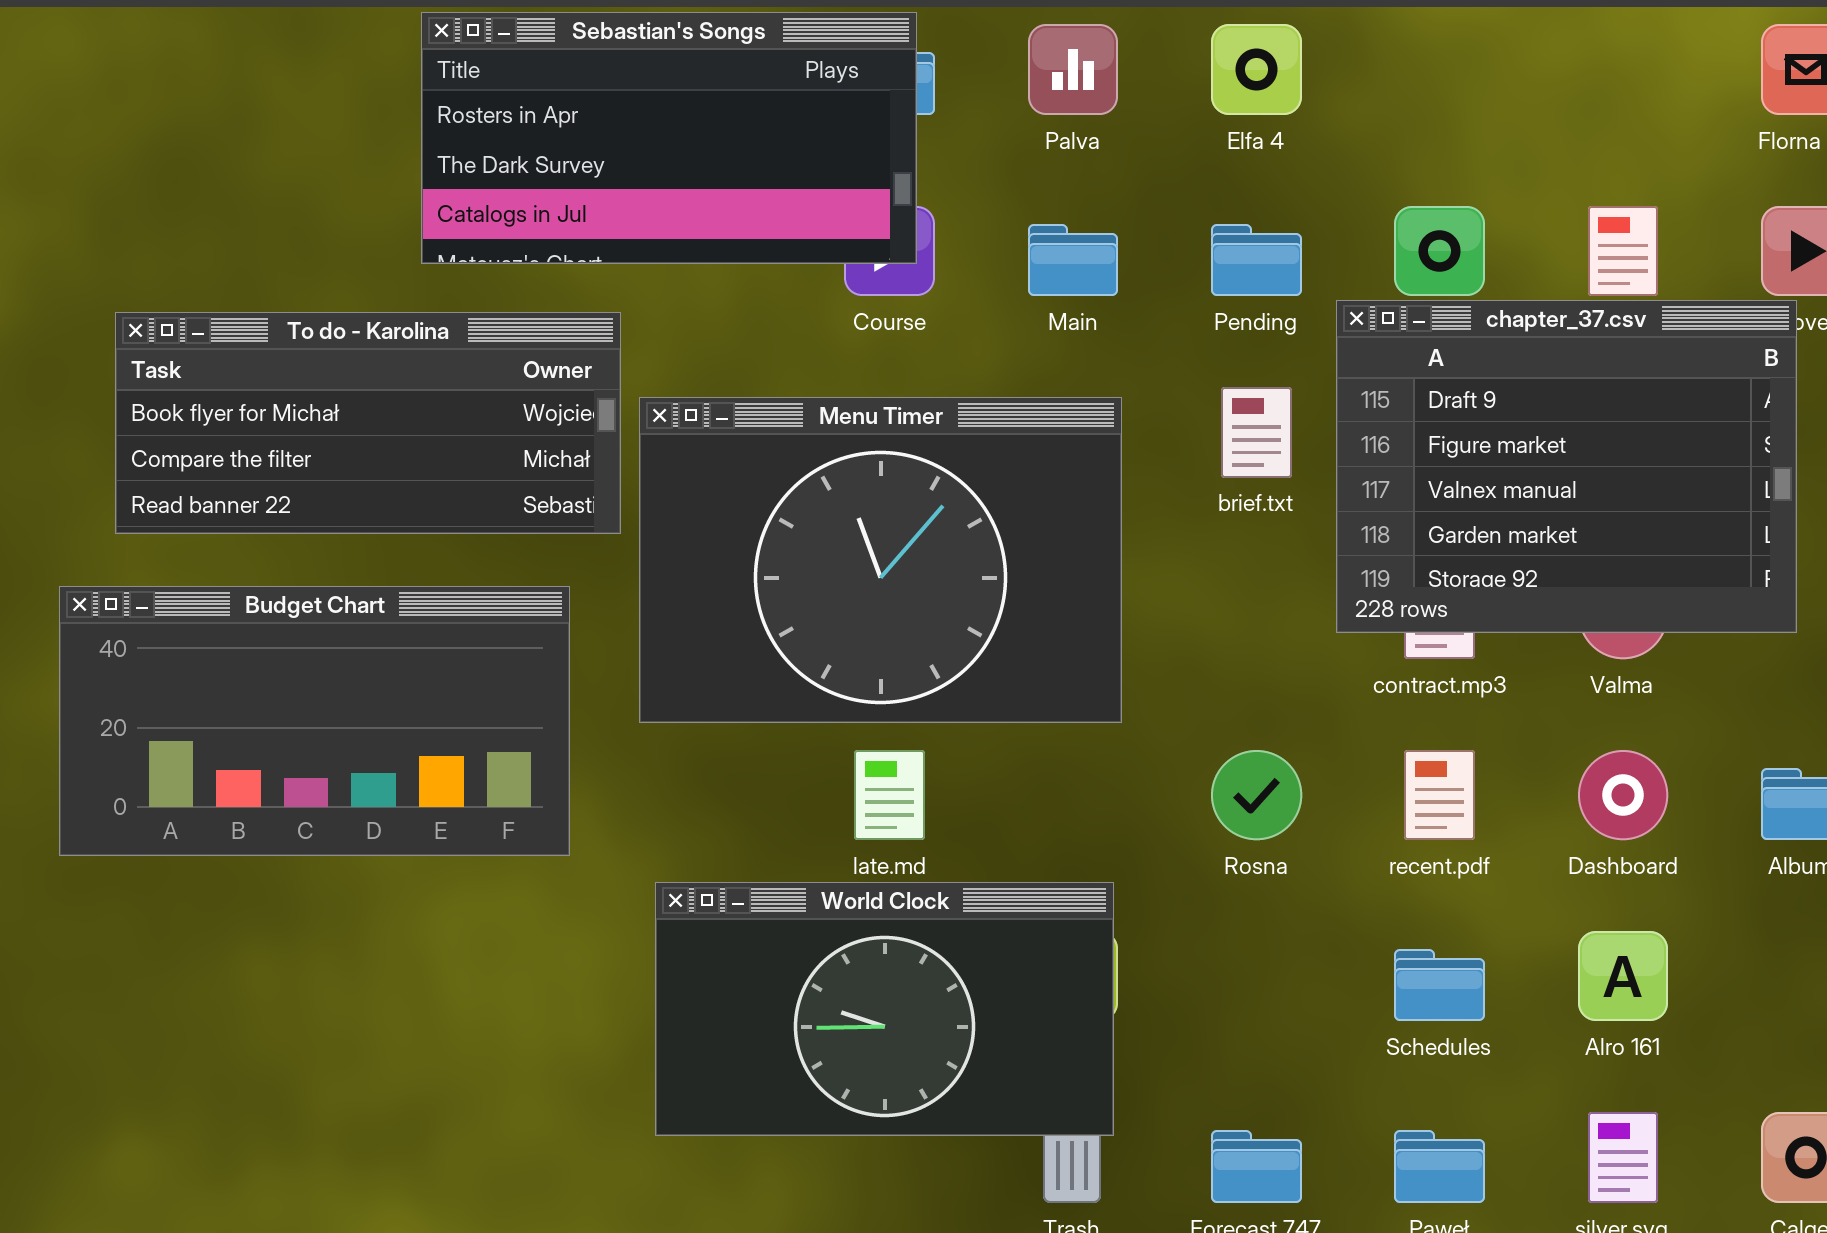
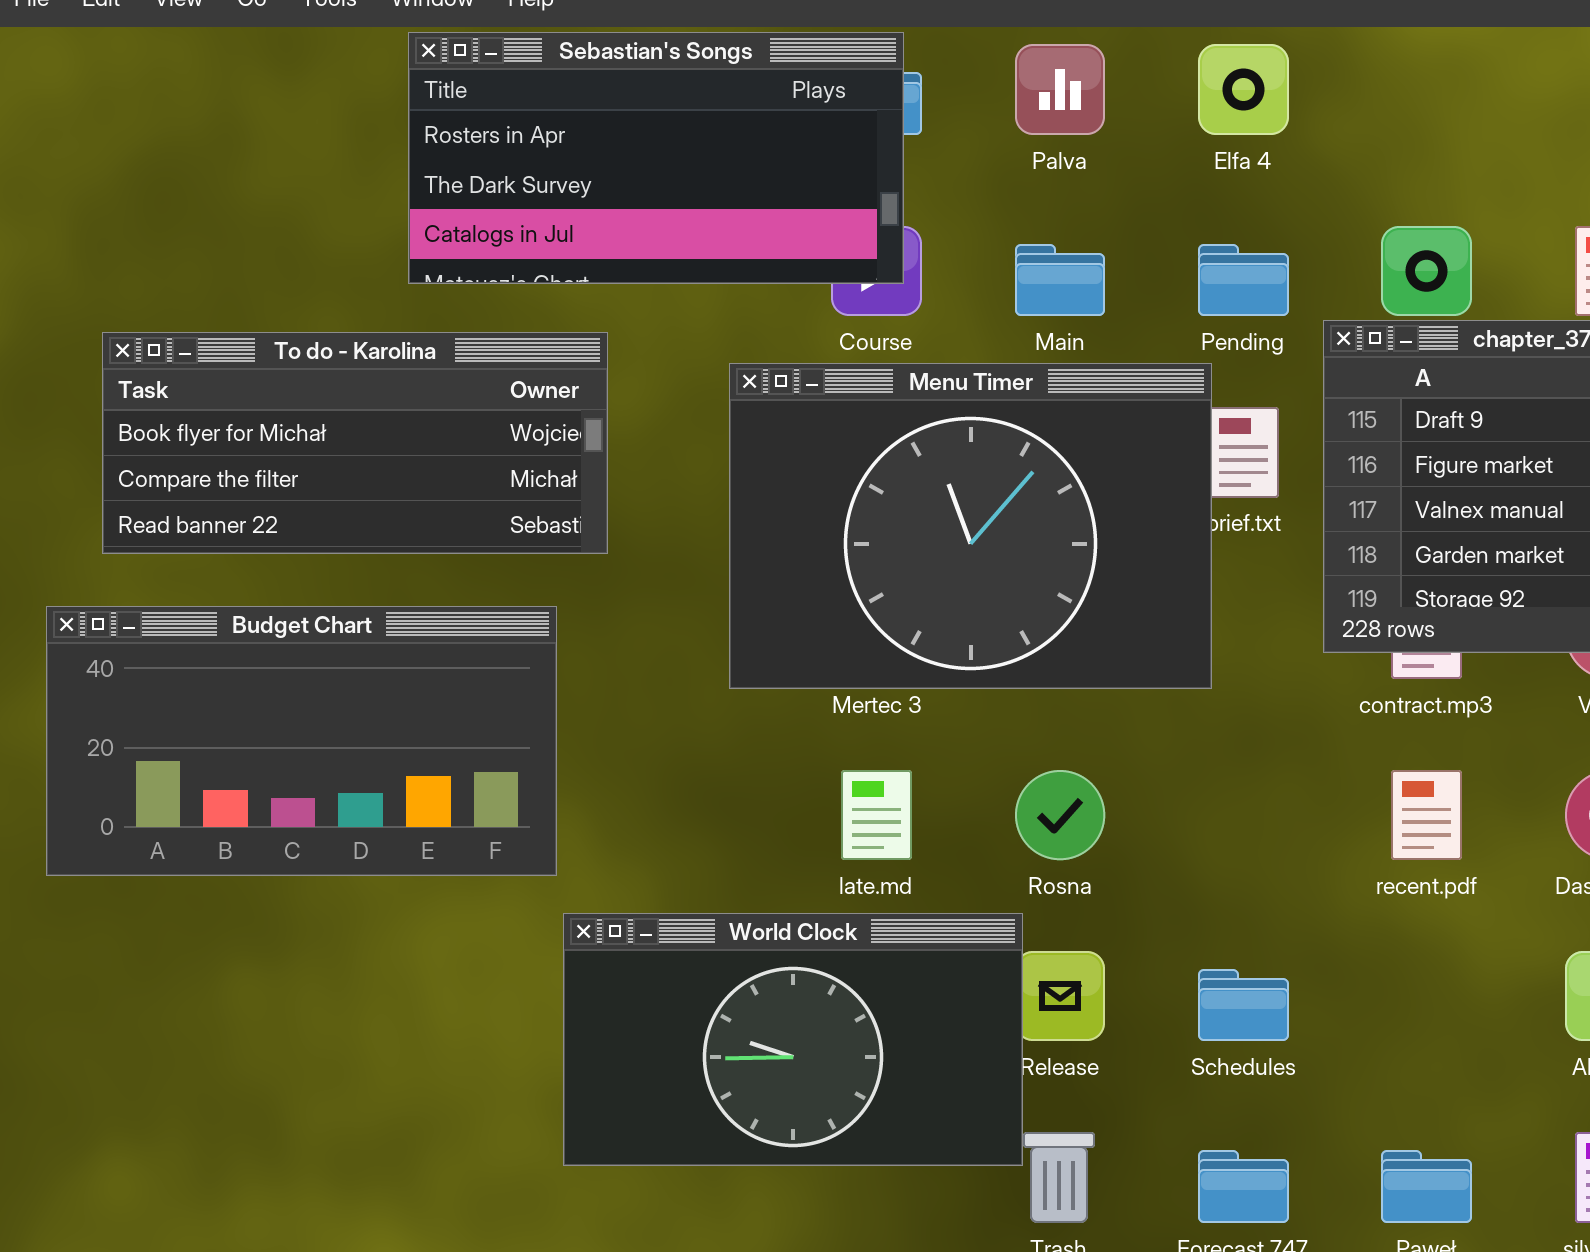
Menu Timer: [639,397,1122,723] -> [729,363,1212,689], moved
Rosna: [1211,750,1302,840] -> [1015,770,1105,860], moved
World Clock: [655,882,1114,1136] -> [563,913,1023,1166], moved
Schedules: [1394,949,1485,1021] -> [1198,969,1289,1041], moved

